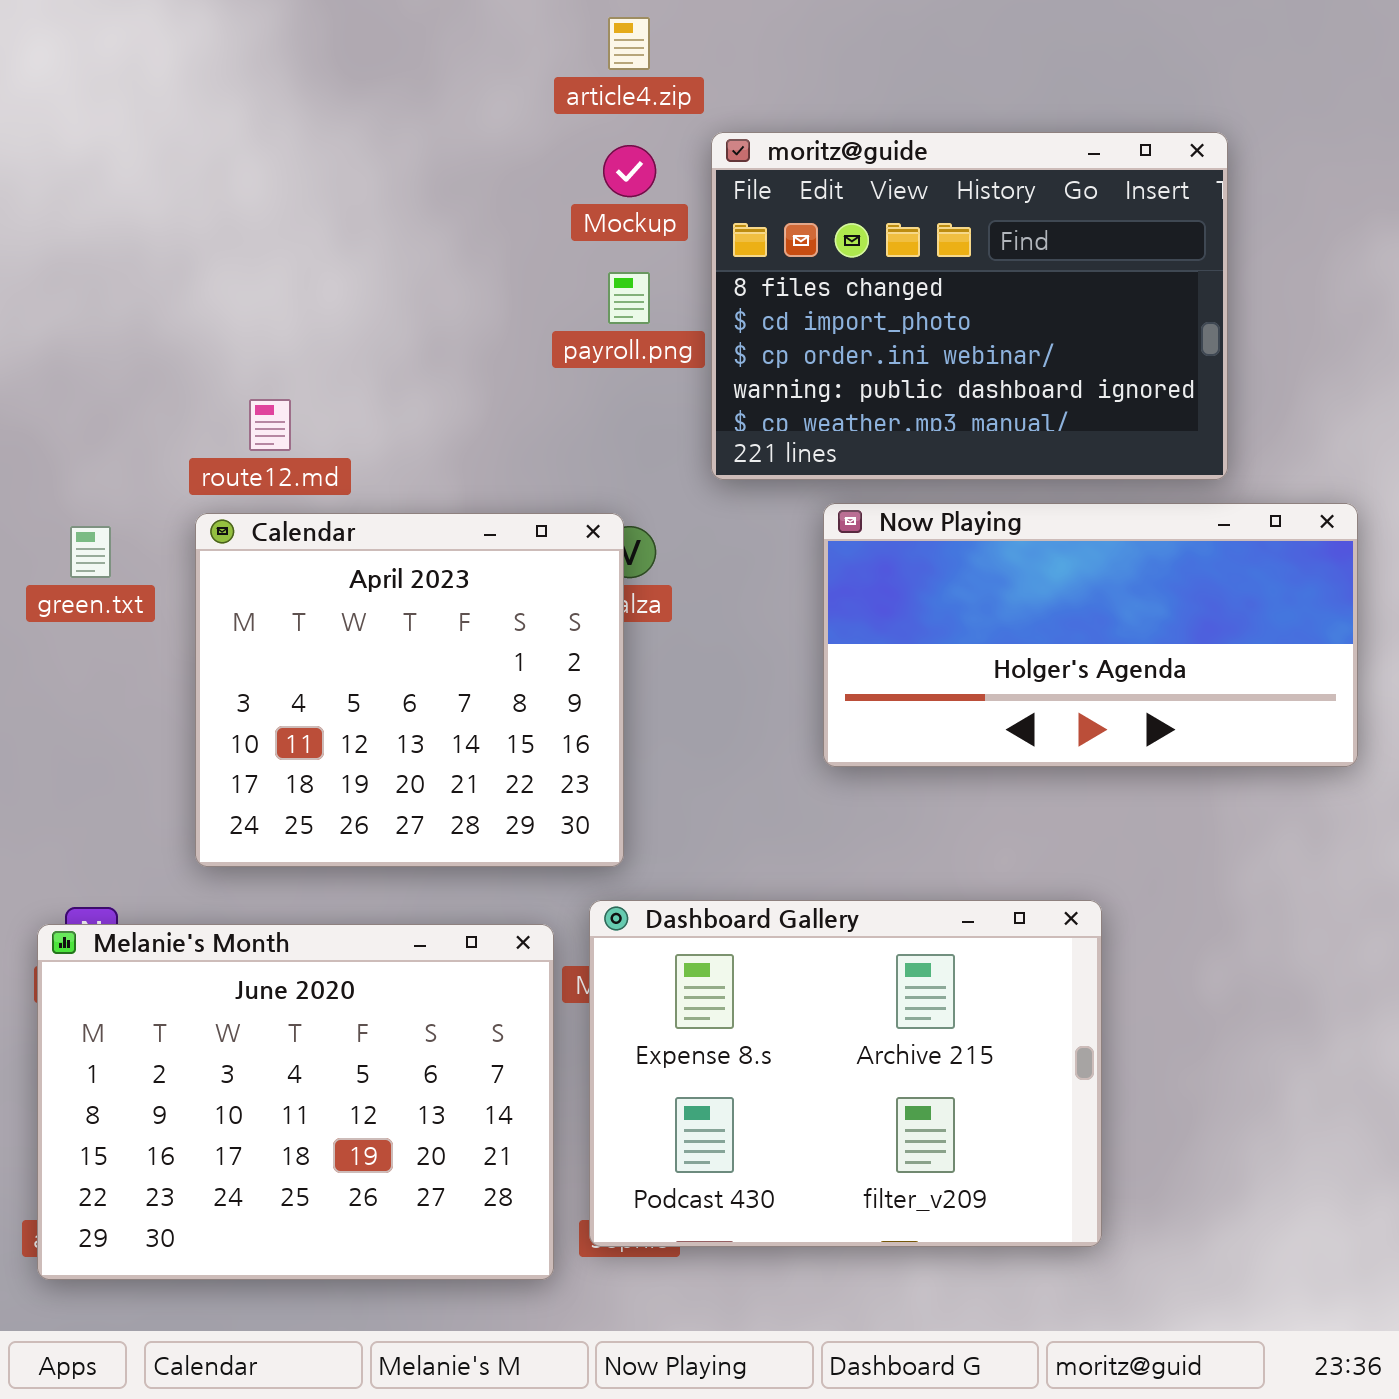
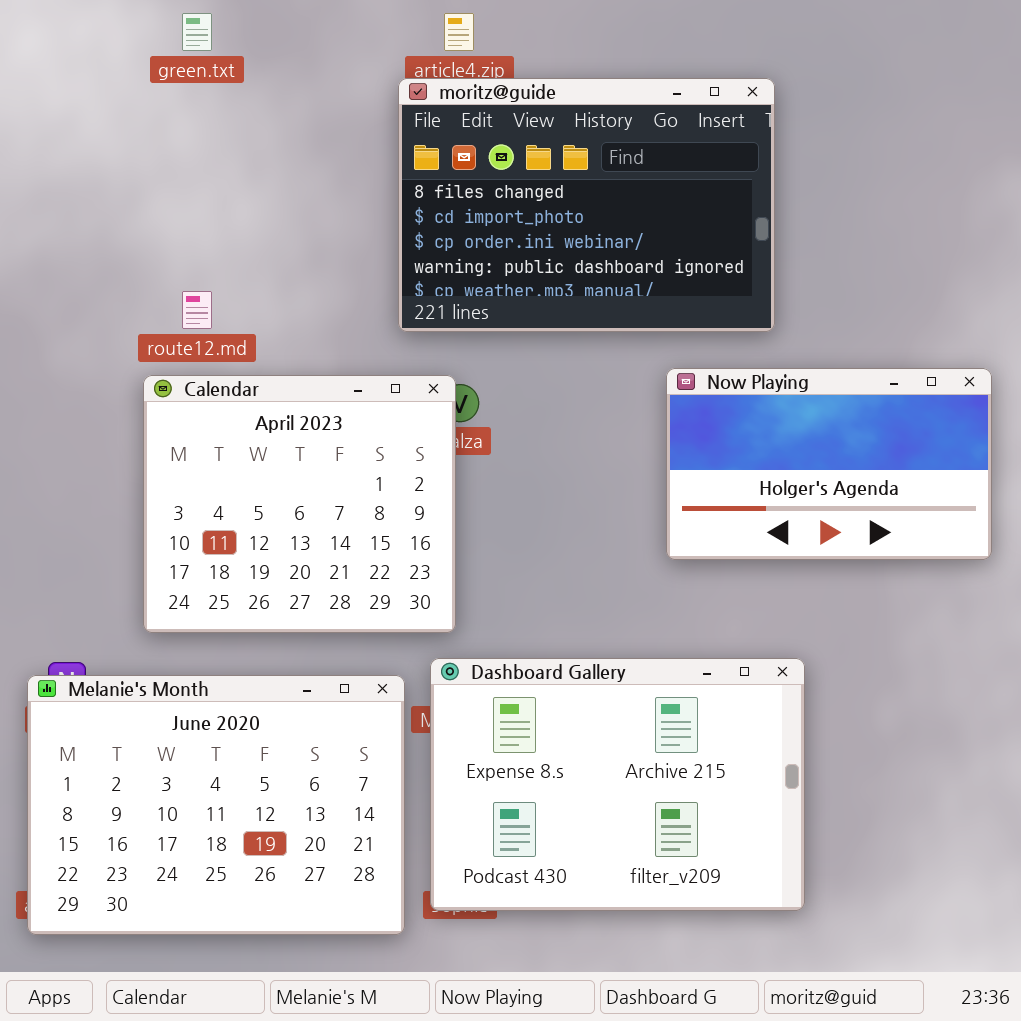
moritz@guide: [711,132,1228,480] -> [398,78,775,332], moved
Now Playing: [823,503,1358,767] -> [666,368,992,560], resized
green.txt: [70,526,111,578] -> [182,13,212,51], moved

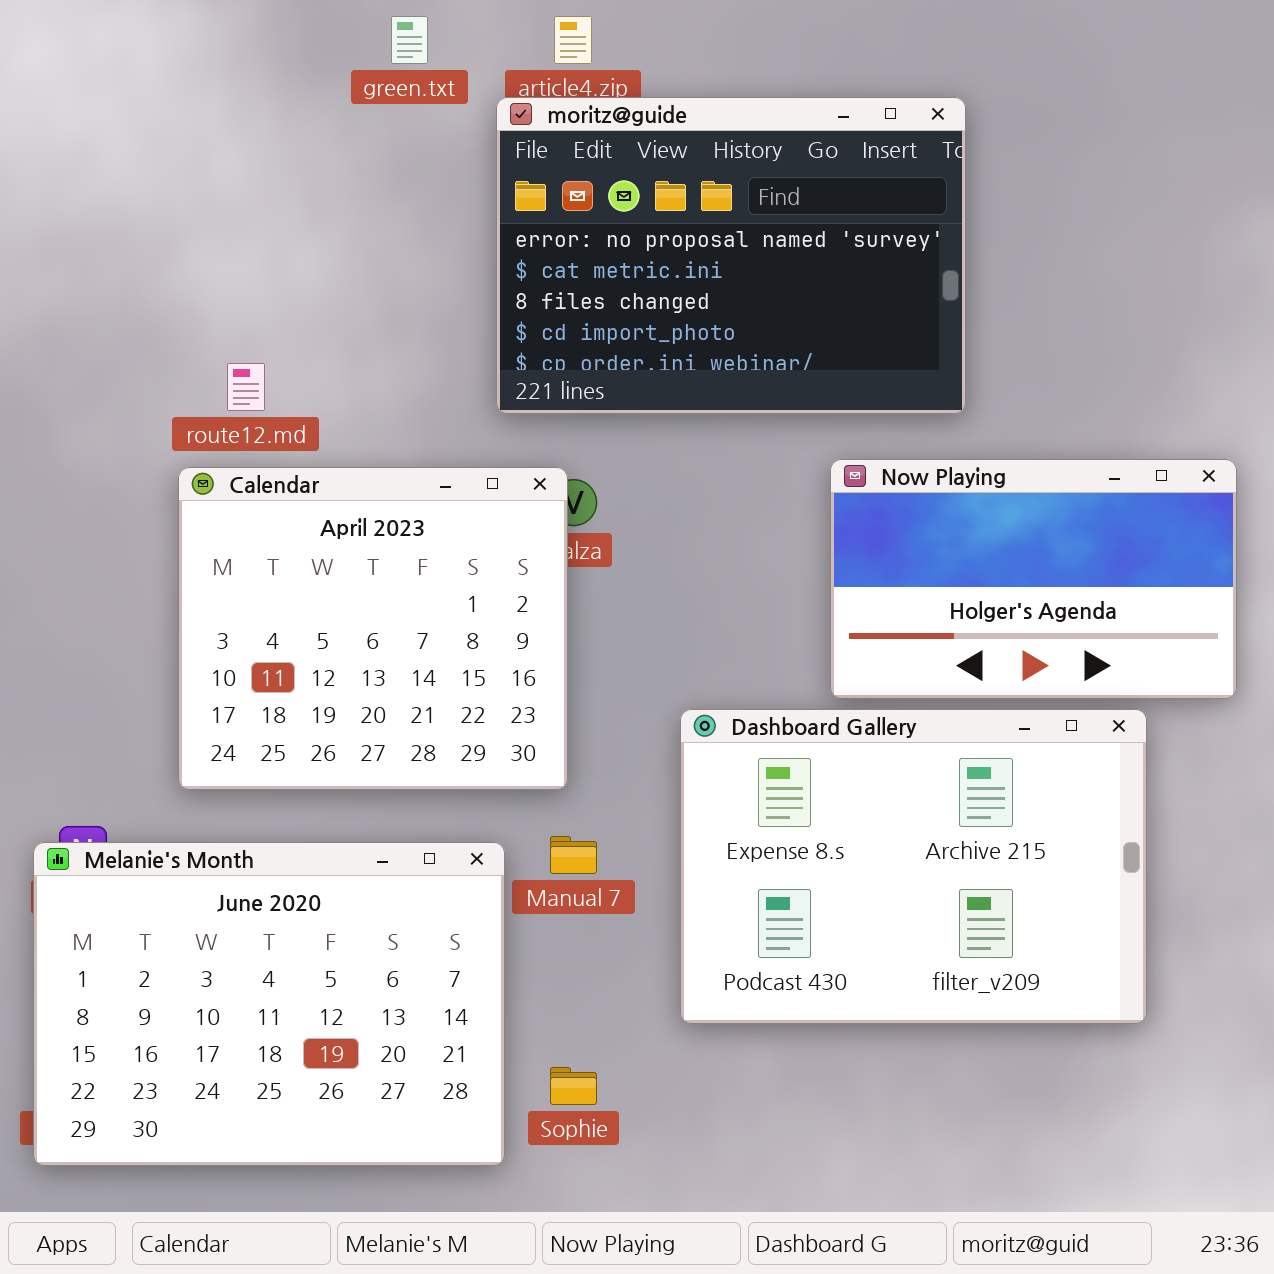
green.txt: [182,13,212,51] -> [391,16,428,64], moved
moritz@guide: [398,78,775,332] -> [496,97,966,414], scrolled up 2 rows
Dashboard Gallery: [430,658,805,911] -> [680,709,1147,1024], moved

